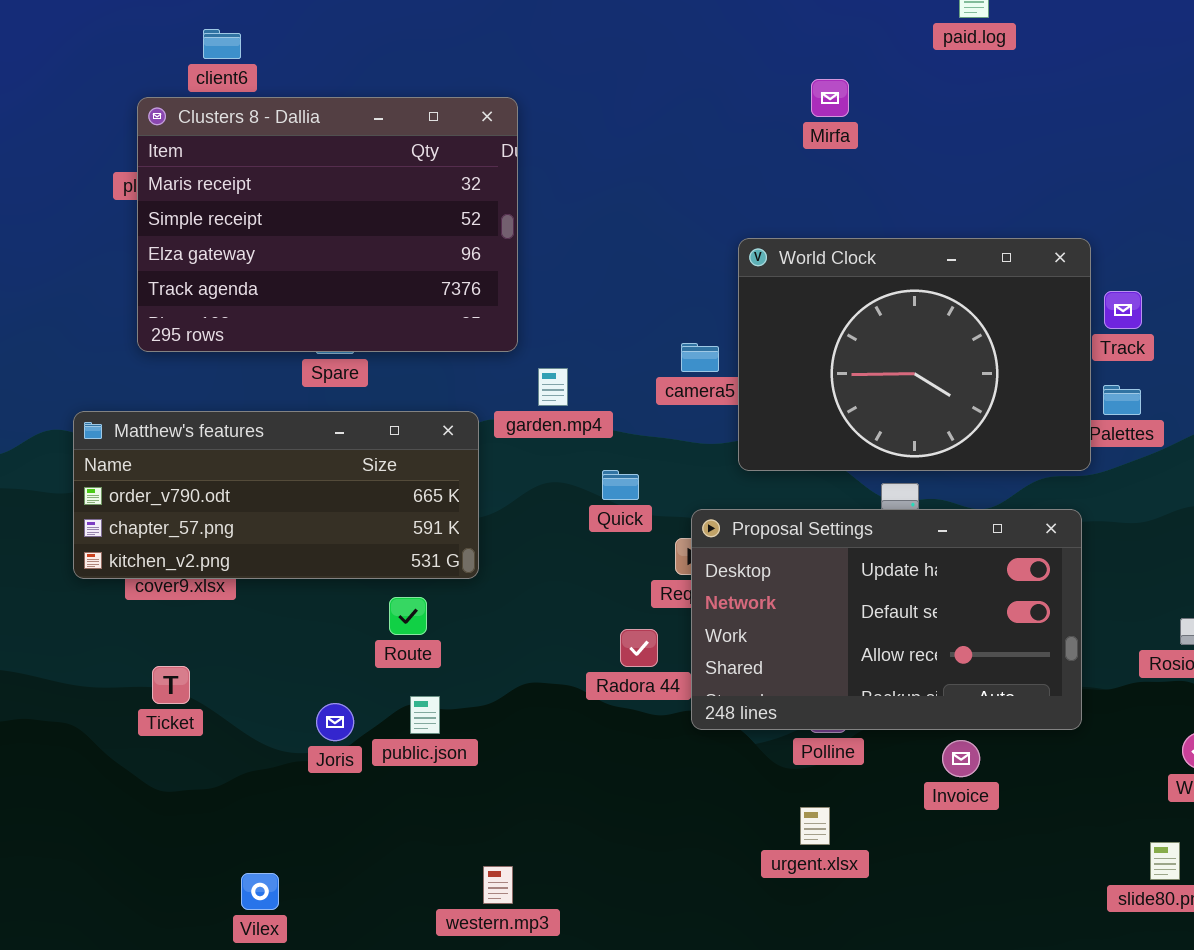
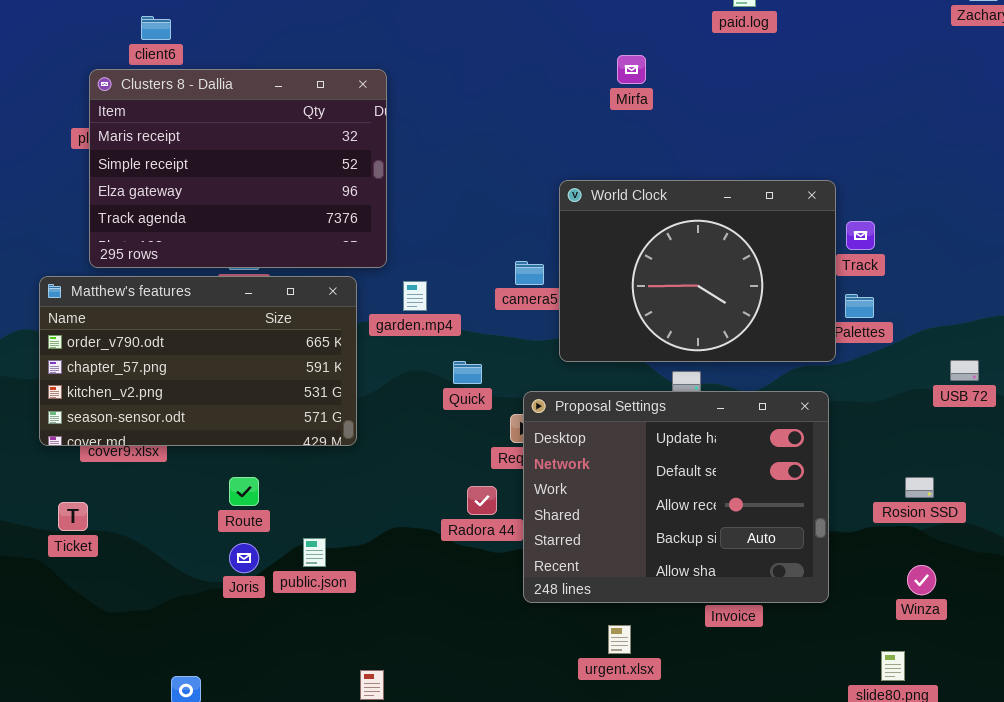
Matthew's features: [73,411,479,579] -> [39,276,357,446], resized
Proposal Settings: [691,509,1082,730] -> [523,391,829,603], resized
Route: [389,597,427,635] -> [229,477,259,506], moved
Ticket: [152,666,190,704] -> [58,502,88,531], moved

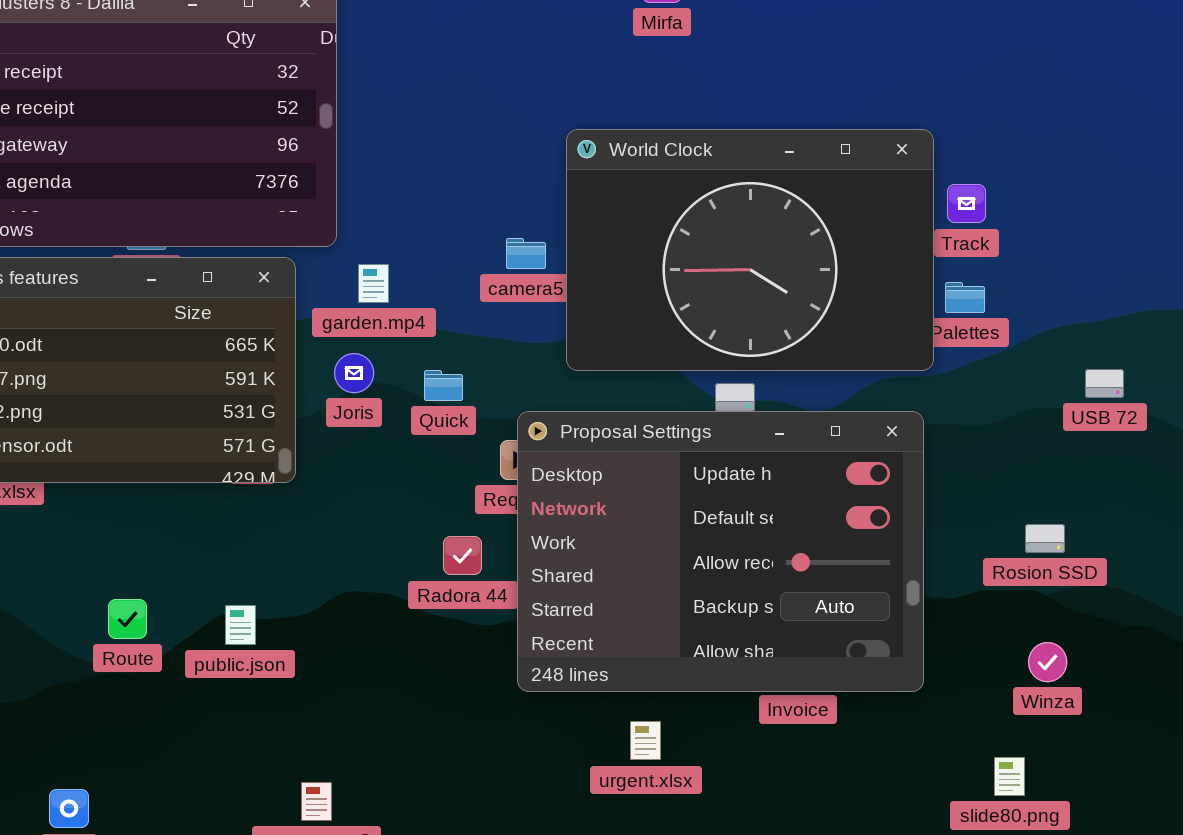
Route: [229,477,259,506] -> [108,599,147,639], moved
Joris: [229,543,259,573] -> [334,353,374,393], moved

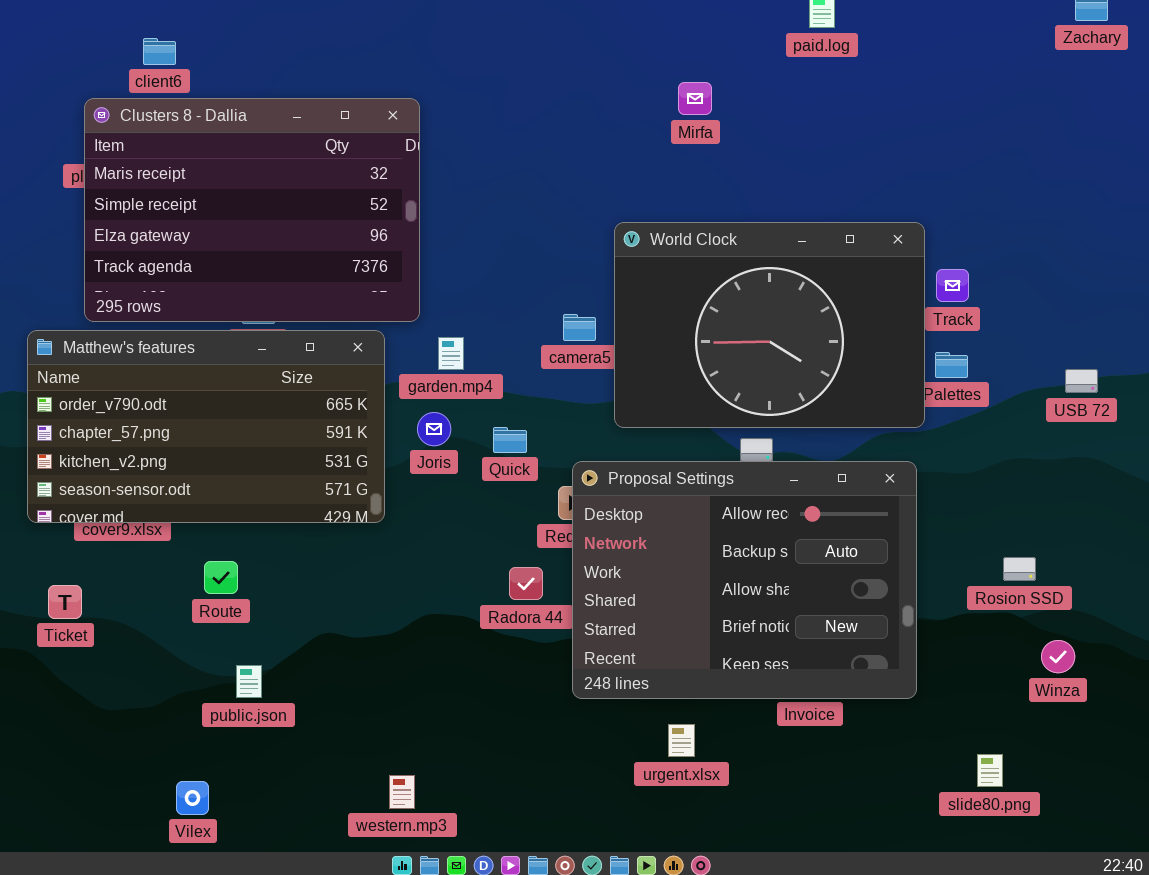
USB 72: [1085,369,1124,398] -> [1065,369,1098,393], moved
Proposal Settings: [517,411,924,692] -> [572,461,917,699], scrolled down 2 rows
Route: [108,599,147,639] -> [204,561,238,594], moved
public.json: [225,605,256,645] -> [236,665,262,698], moved
Winza: [1028,642,1067,682] -> [1041,640,1075,673], moved

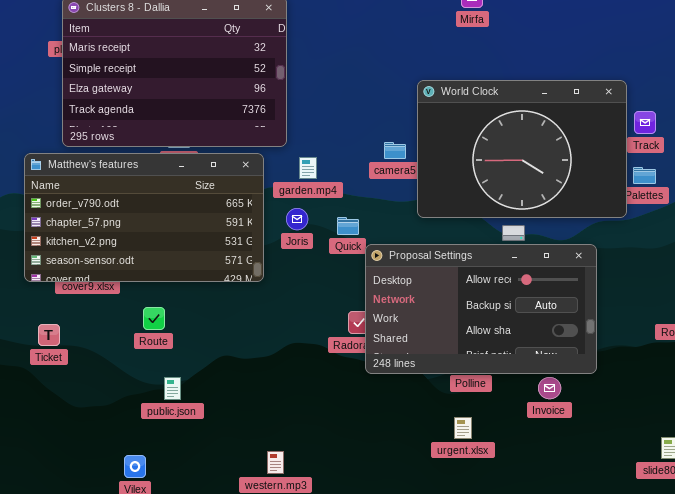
Proposal Settings: [572,461,917,699] -> [365,244,597,374], moved, resized

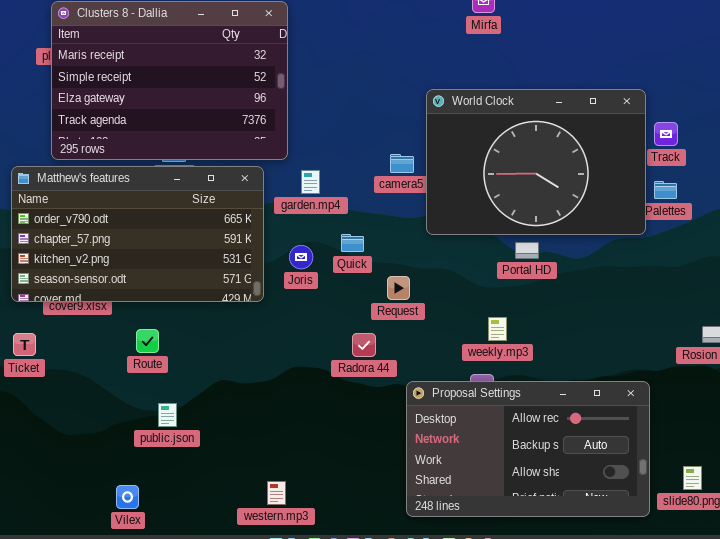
Joris: [286,208,308,230] -> [289,245,313,269], moved
Proposal Settings: [365,244,597,374] -> [406,381,650,517], moved
Ticket: [38,324,60,346] -> [13,333,36,356], moved

